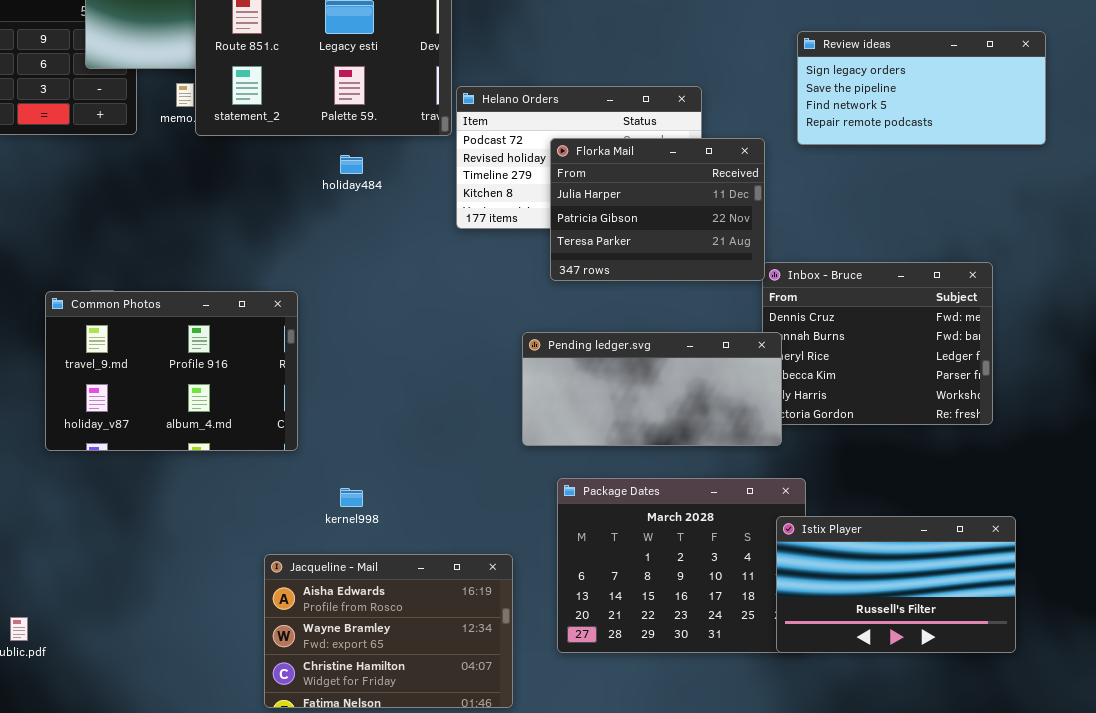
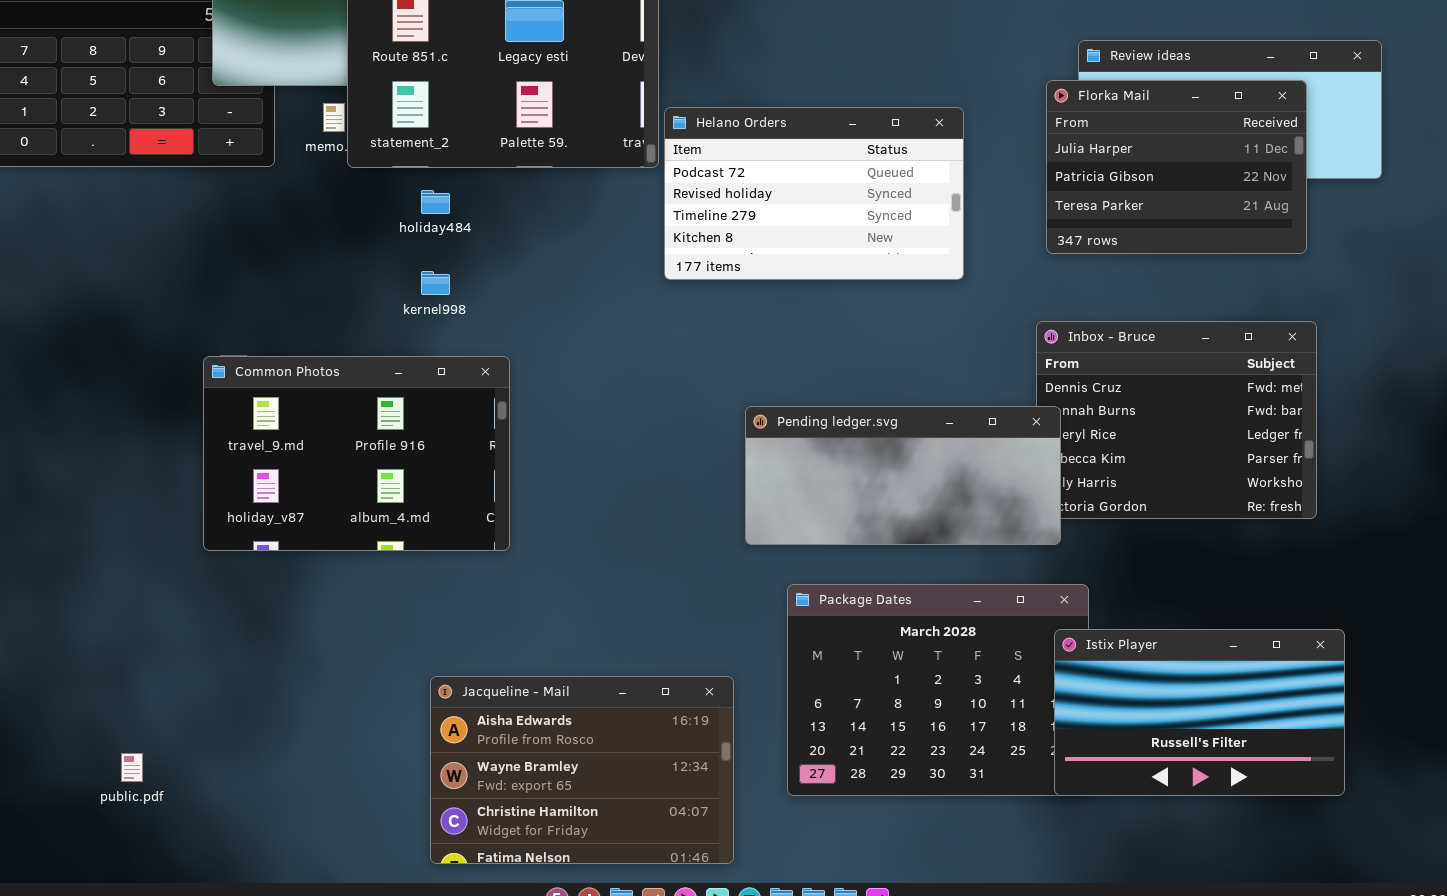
Florka Mail: [550,138,765,281] -> [1046,80,1307,254], moved
holiday484: [340,155,363,174] -> [421,190,450,214], moved
Common Photos: [45,291,298,451] -> [203,356,510,551], moved
kernel998: [340,488,363,507] -> [421,271,450,295], moved

